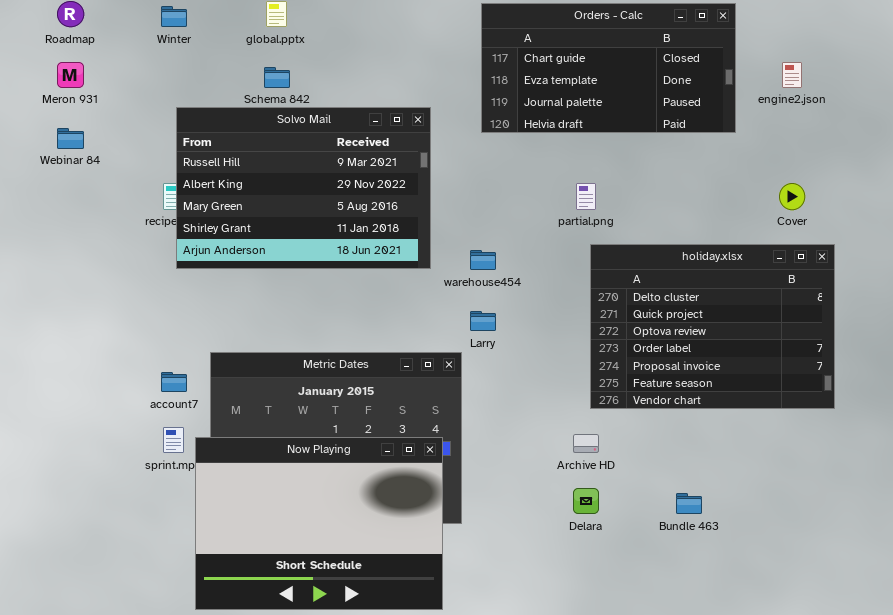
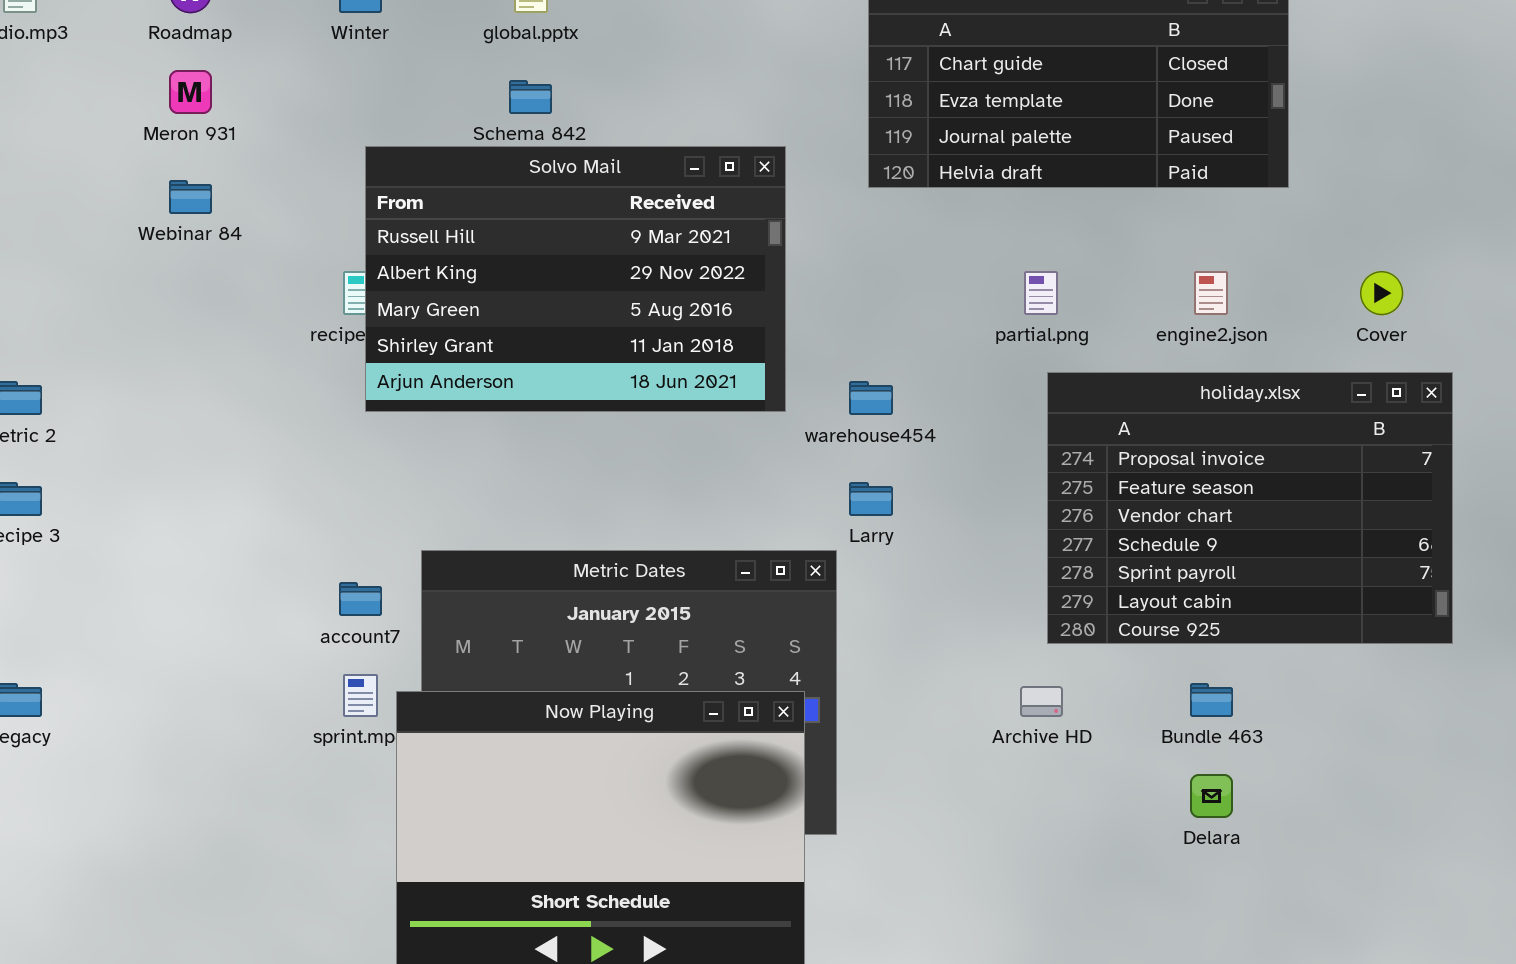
engine2.json: [782,62,802,88] -> [1194,271,1228,315], moved
holiday.xlsx: [590,244,835,409] -> [1047,372,1453,644], scrolled down 4 rows
Delara: [573,488,599,514] -> [1190,774,1233,818], moved
Bundle 463: [676,493,702,514] -> [1190,683,1233,717], moved

